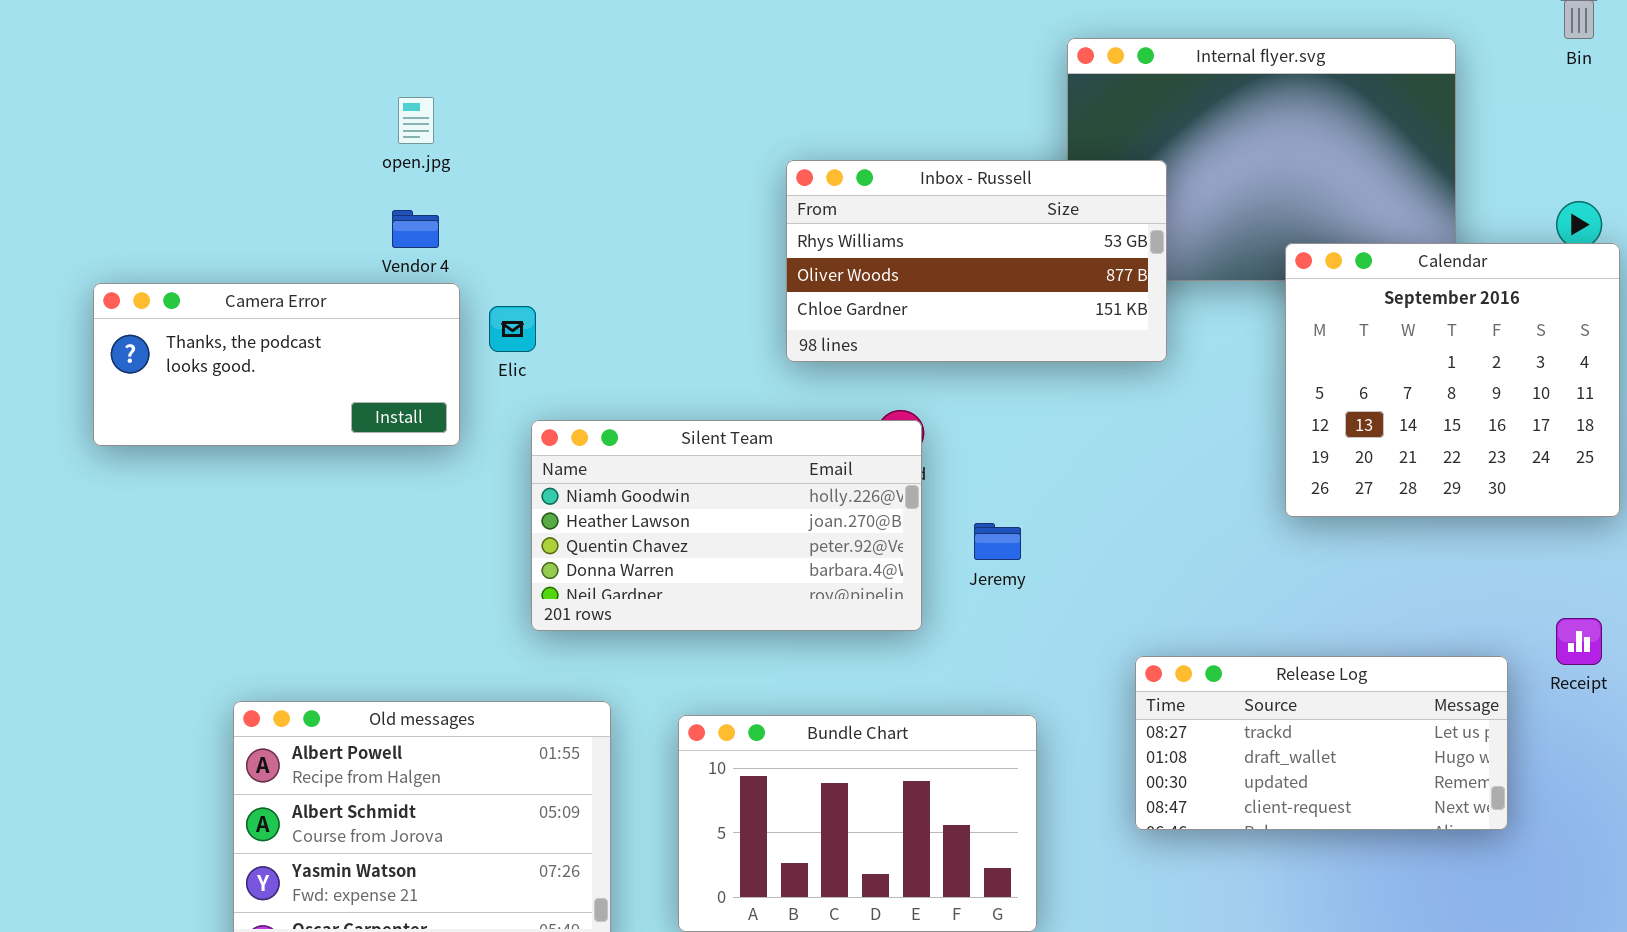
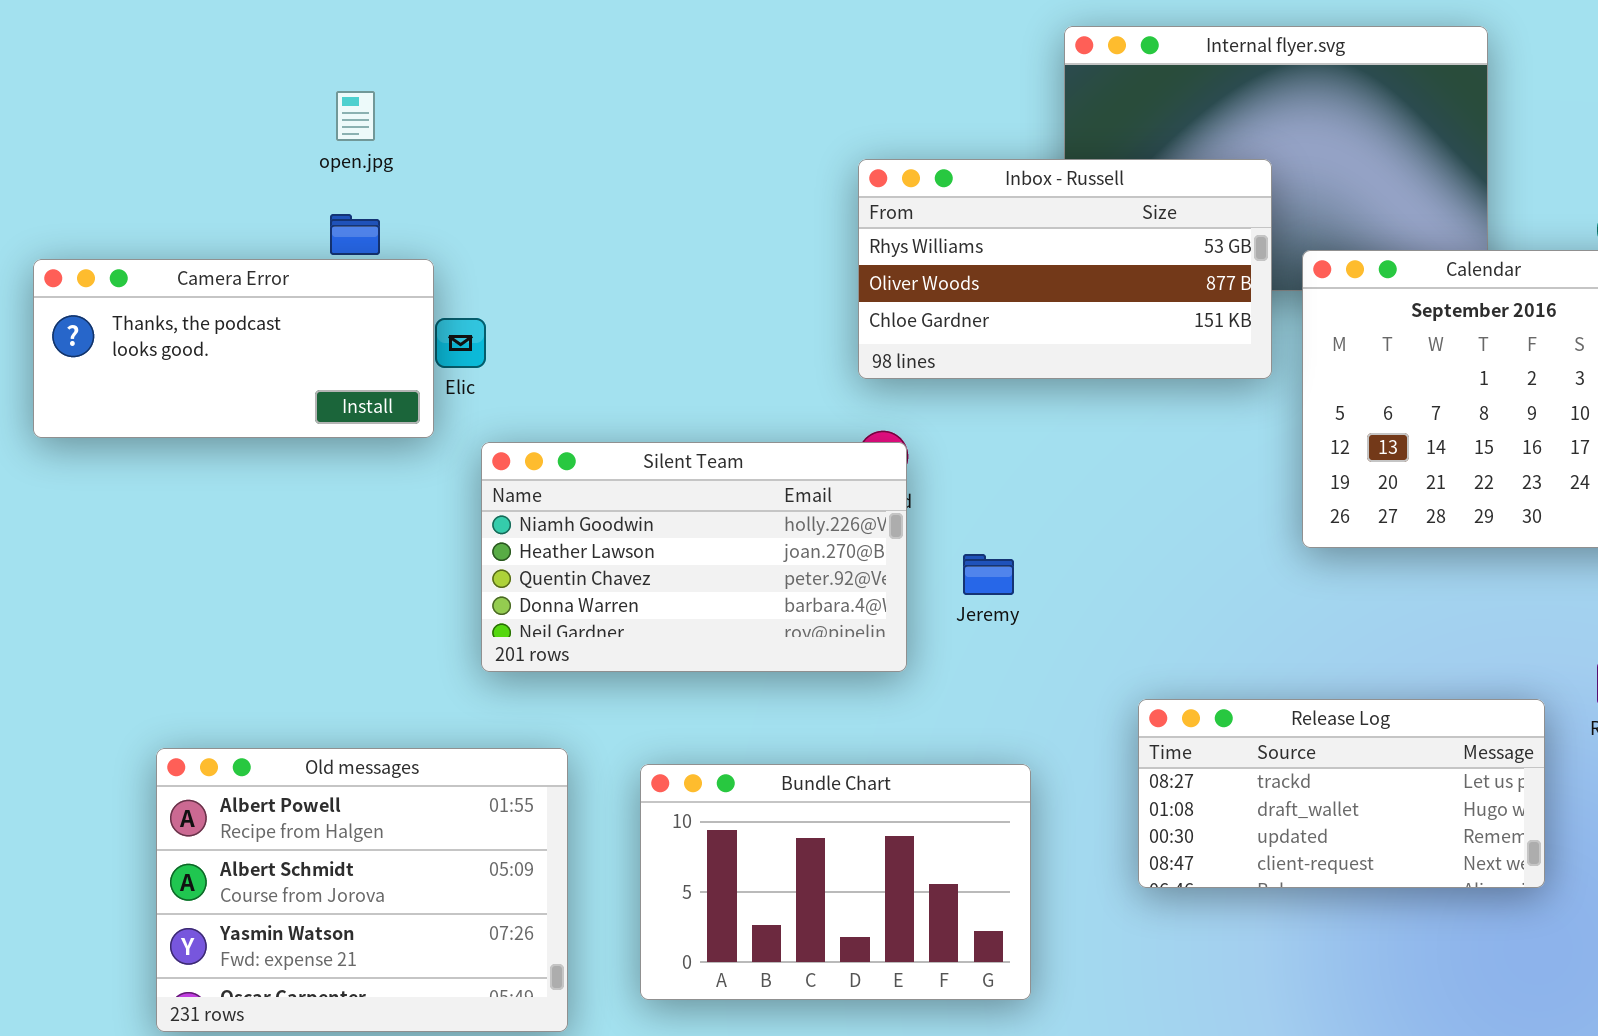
Inbox - Russell: [786,160,1167,362] -> [858,159,1272,379], moved
Camera Error: [93,283,460,446] -> [33,259,434,438], moved

